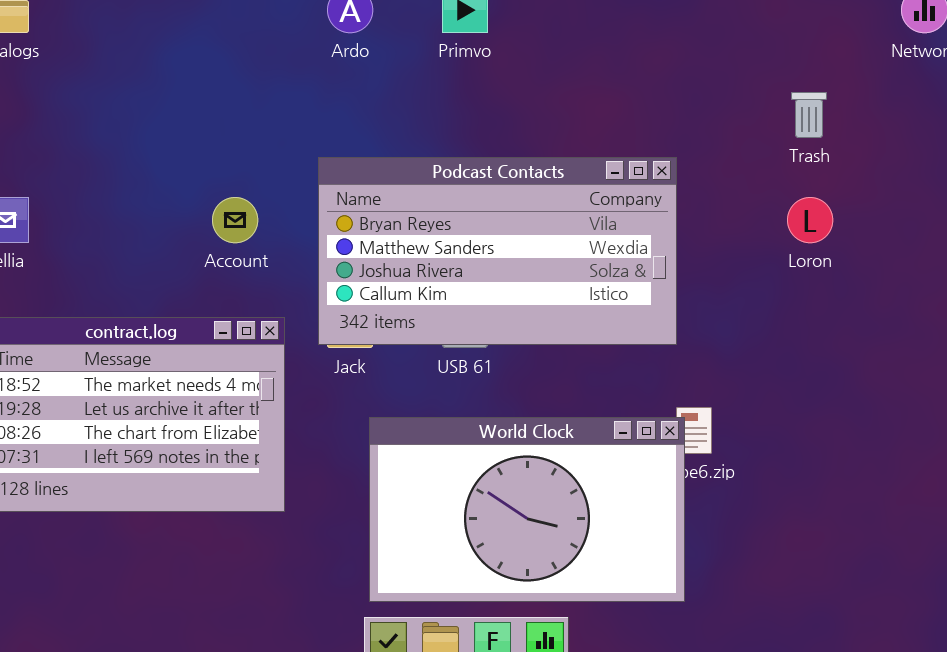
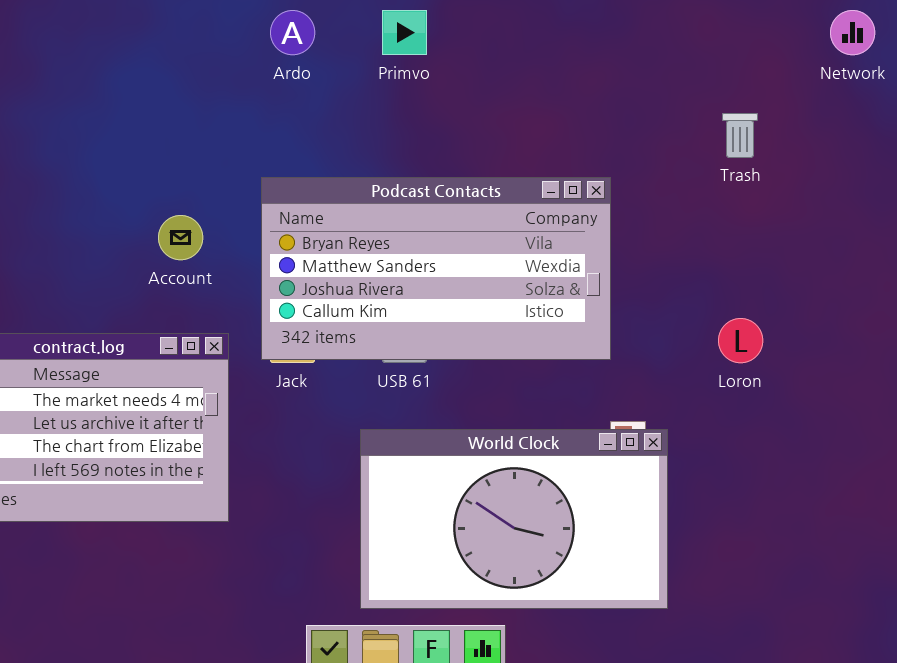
Loron: [787,197,833,243] -> [718,318,763,363], moved
World Clock: [369,417,685,602] -> [360,429,668,609], moved

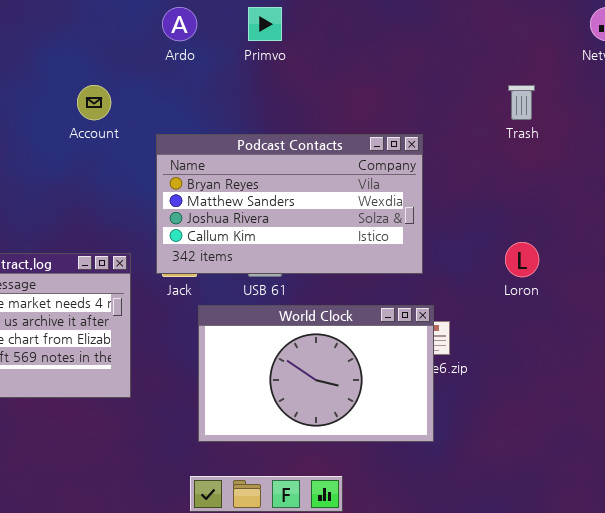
Account: [158,215,203,260] -> [77,85,111,120], moved
World Clock: [360,429,668,609] -> [198,305,434,442], moved

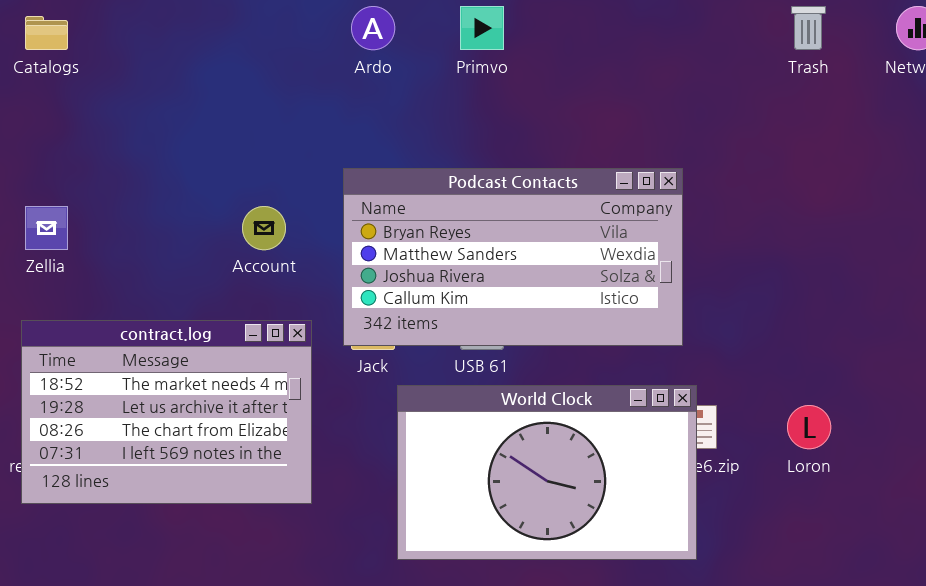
Account: [77,85,111,120] -> [242,206,286,250], moved
Trash: [508,85,535,120] -> [791,6,826,50], moved
Loron: [505,242,539,277] -> [787,405,831,449], moved

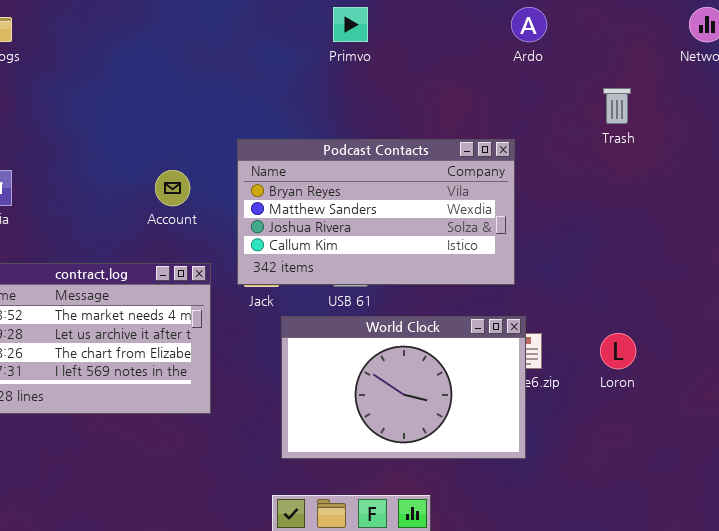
Ardo: [351,6,395,50] -> [511,7,547,42], moved
Trash: [791,6,826,50] -> [603,88,631,124], moved

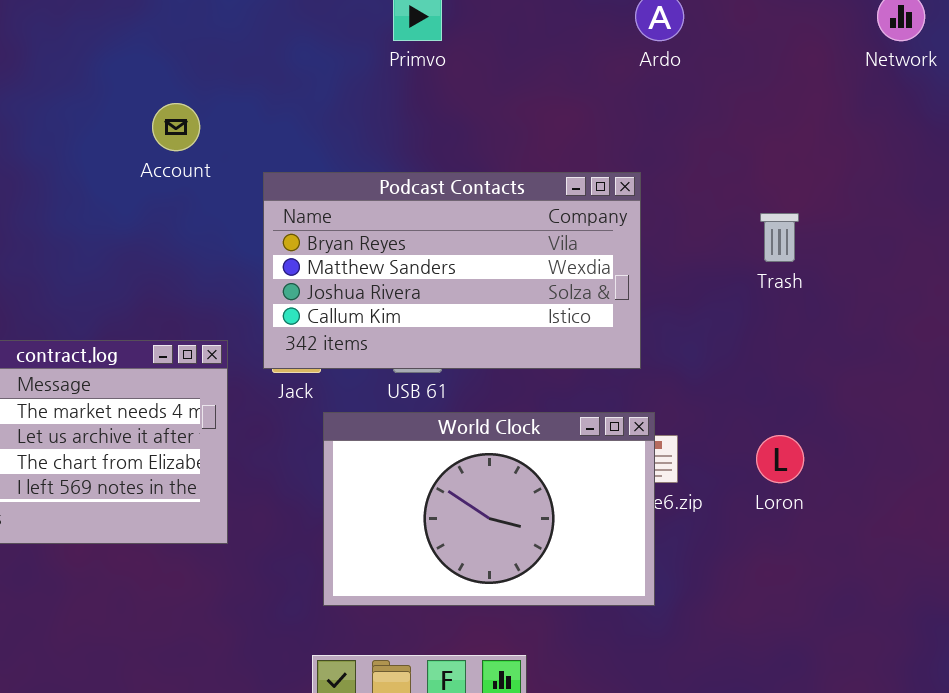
Trash: [603,88,631,124] -> [760,213,799,262], moved
Account: [155,170,190,206] -> [152,103,200,151], moved

